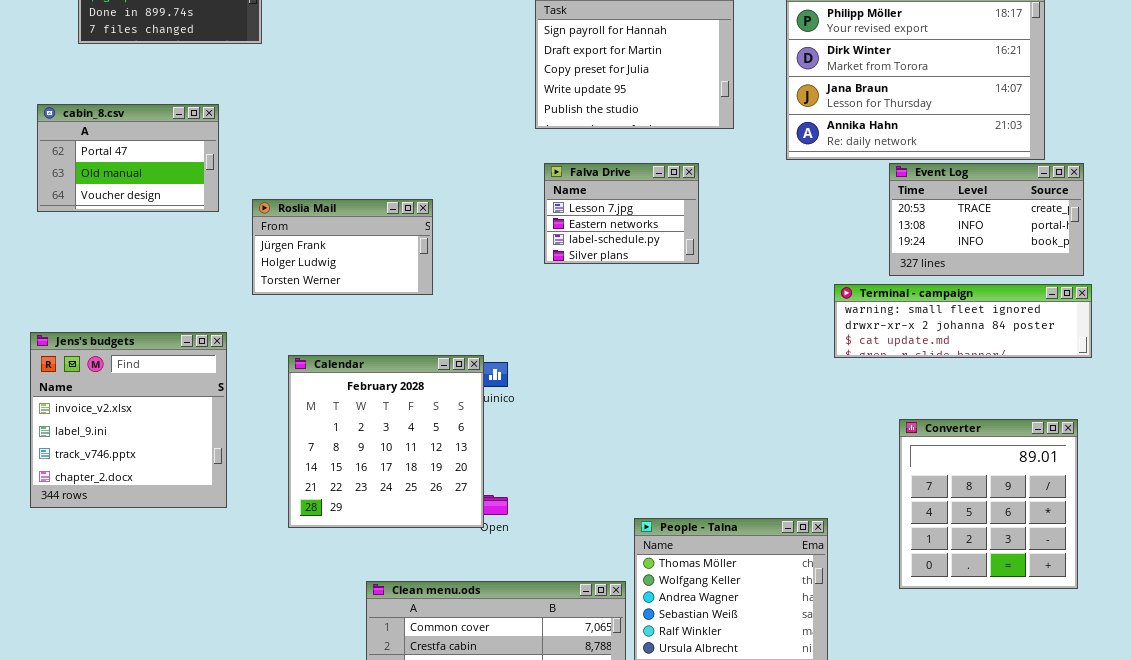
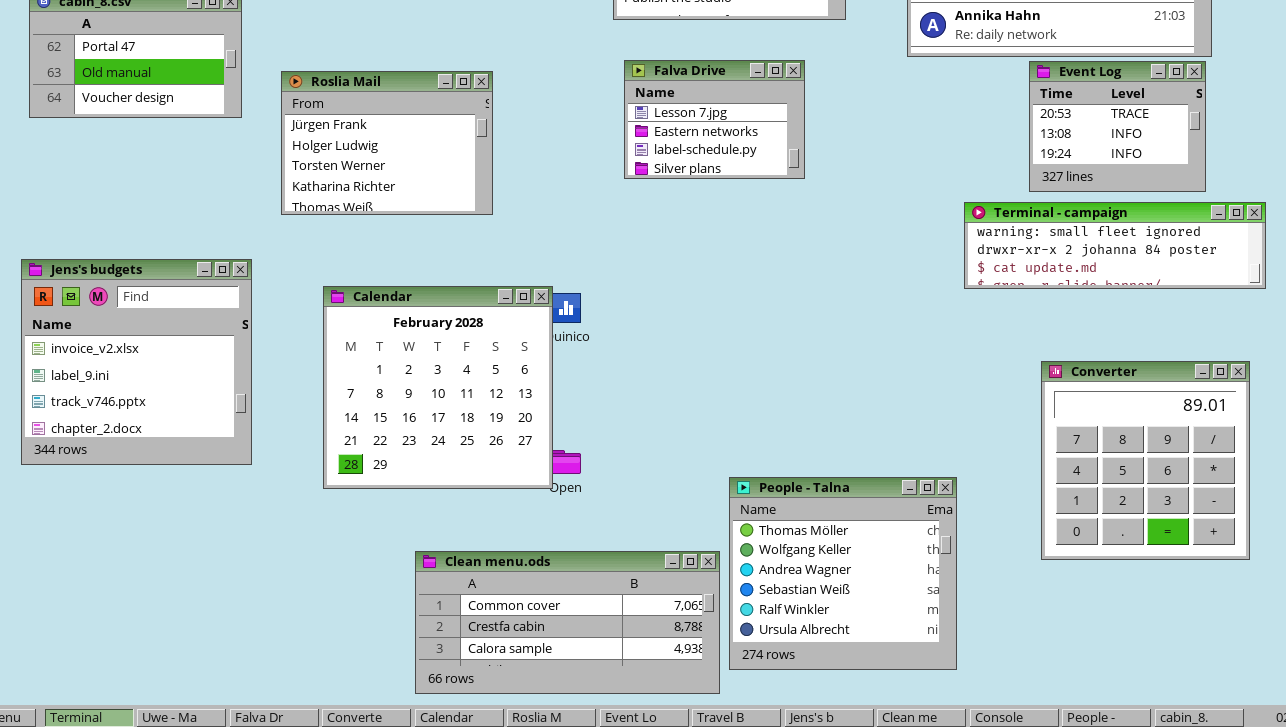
Event Log: [889,163,1084,276] -> [1029,61,1206,192], resized
Roslia Mail: [252,199,433,295] -> [281,71,493,215], resized

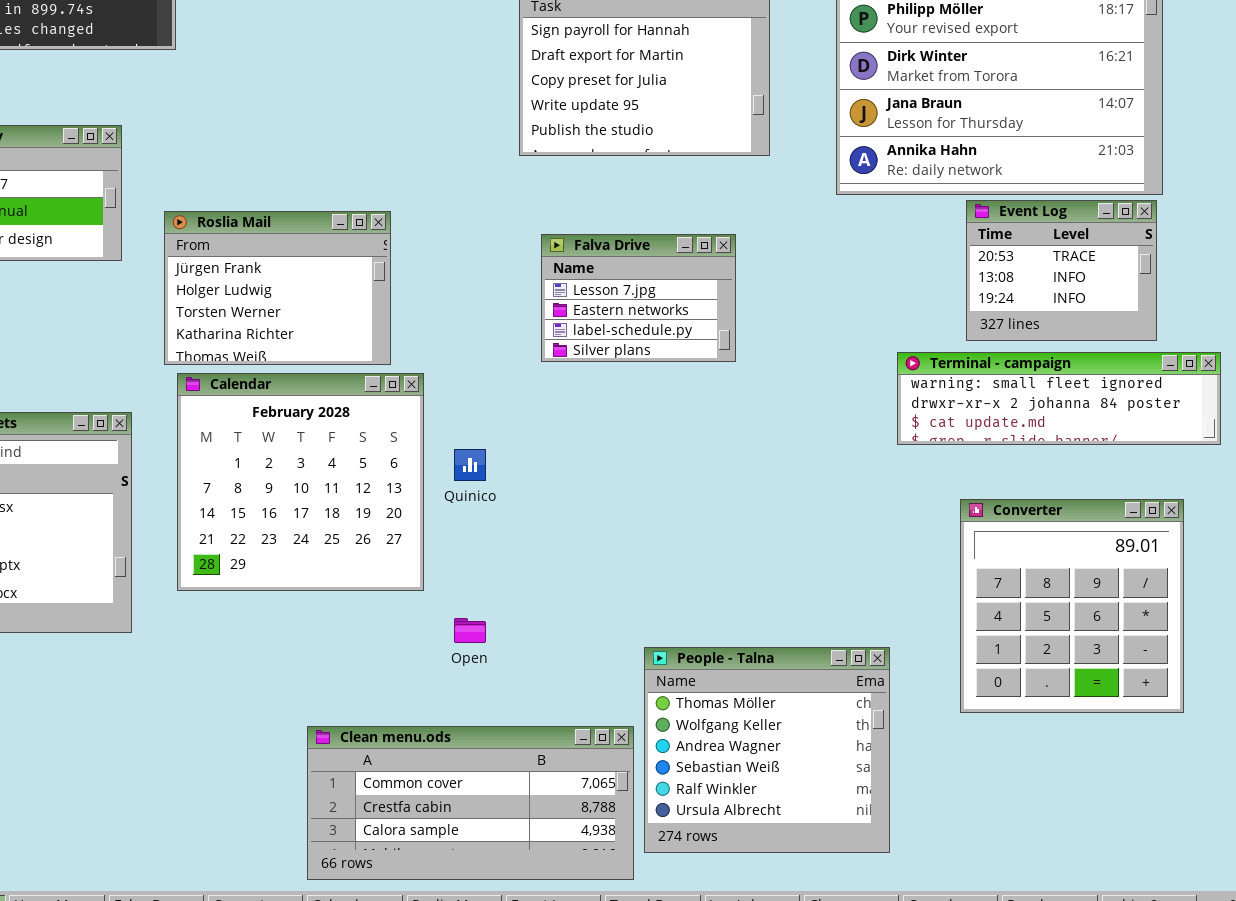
Falva Drive: [624,60,805,179] -> [541,234,736,362], moved
Calendar: [323,286,553,489] -> [177,373,424,591], moved
Converter: [1041,361,1250,560] -> [960,499,1184,713], moved

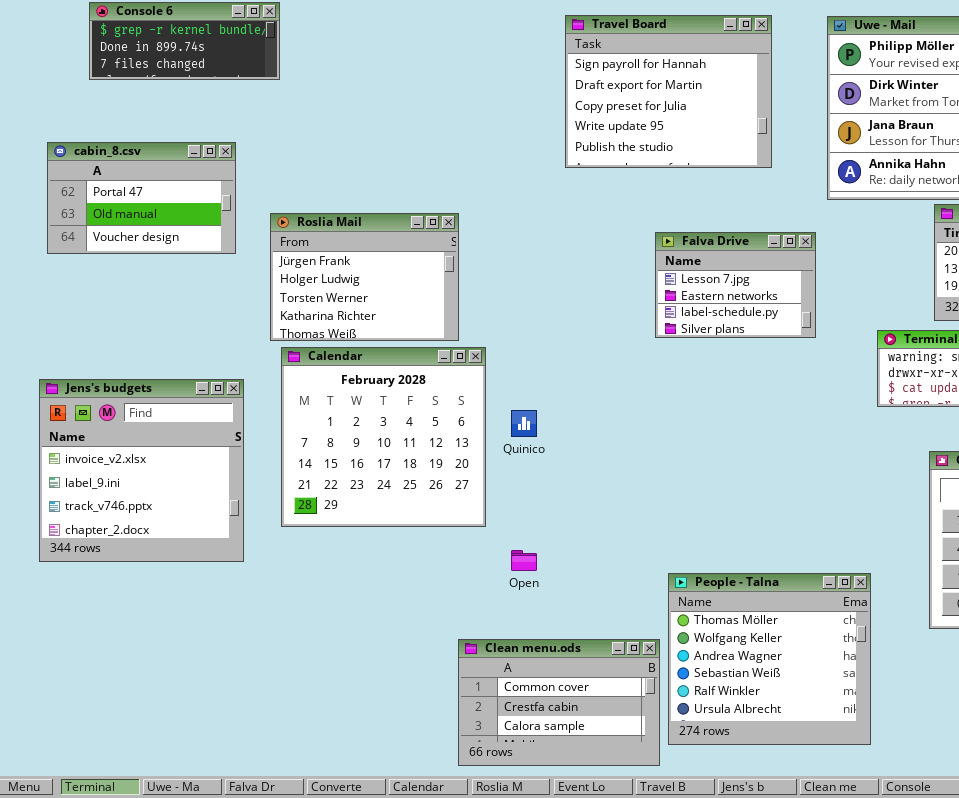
Falva Drive: [541,234,736,362] -> [655,232,816,338], moved
Clean menu.ods: [307,726,634,880] -> [458,639,660,766], resized

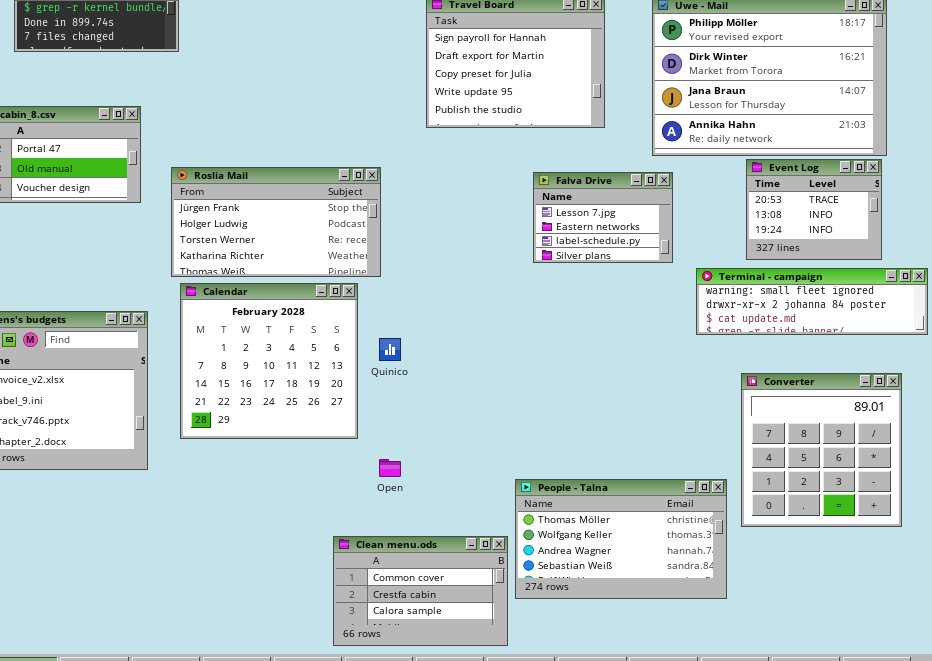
Roslia Mail: [270,213,459,341] -> [171,167,381,277], resized
Falva Drive: [655,232,816,338] -> [533,172,673,263], moved
People - Talna: [668,573,871,745] -> [515,479,727,599], resized

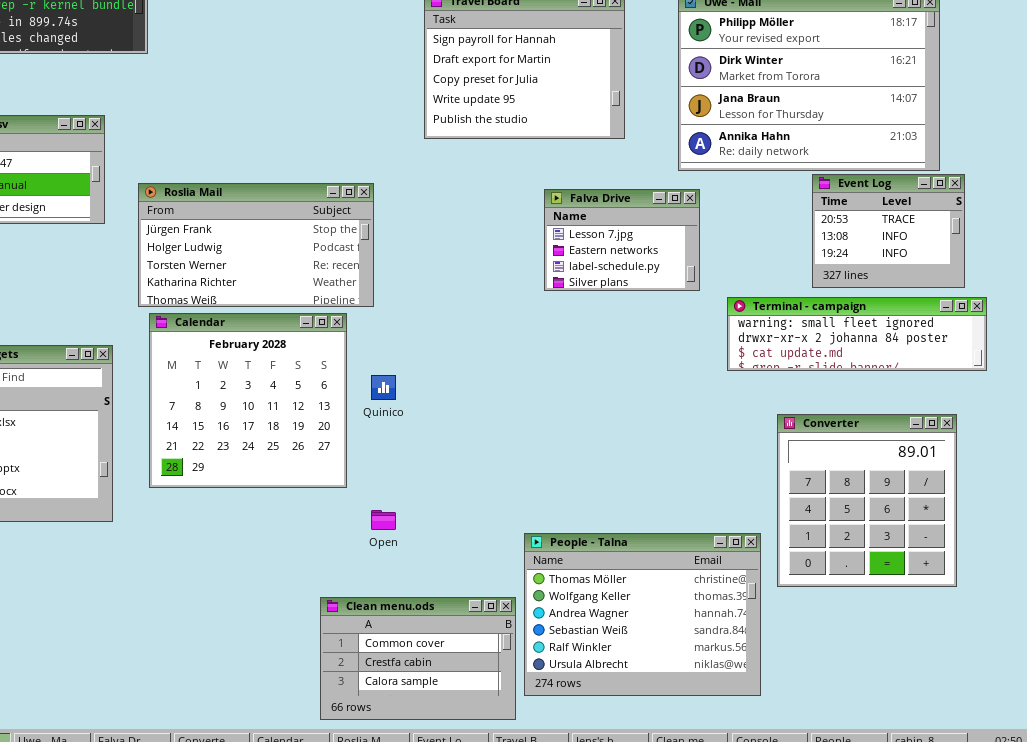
Event Log: [746,159,882,260] -> [812,174,965,288], moved
People - Talna: [515,479,727,599] -> [524,533,761,696], resized

